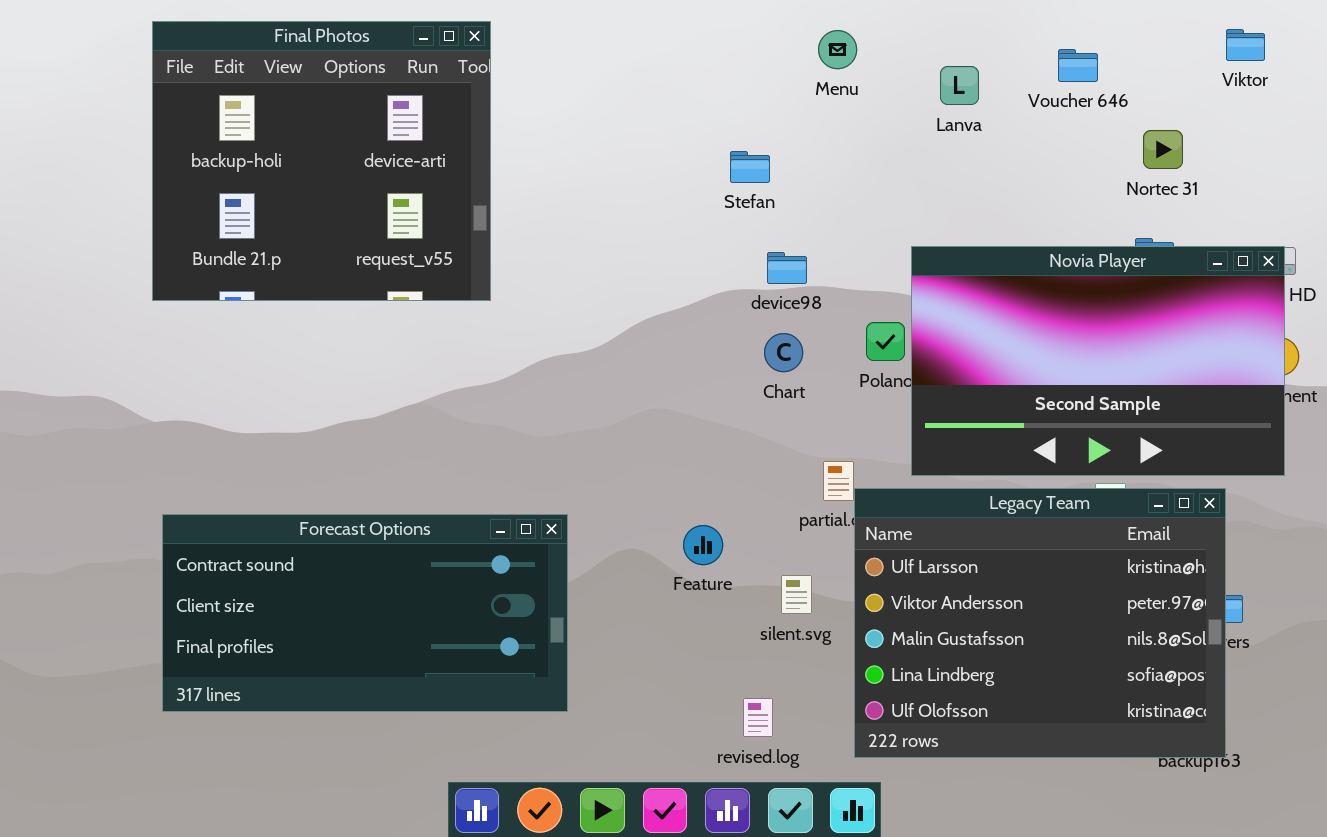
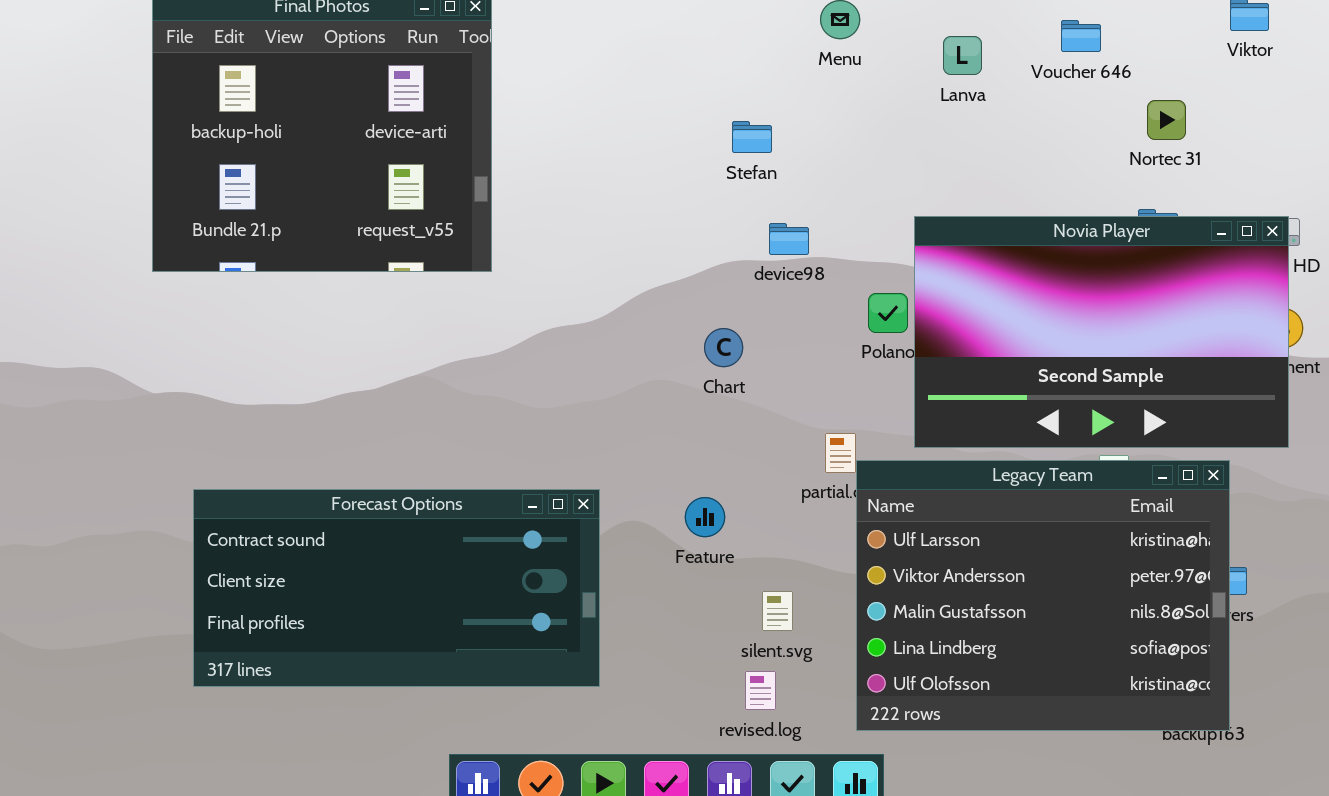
Chart: [764,333,803,372] -> [704,328,743,367], moved
Forecast Options: [162,514,568,712] -> [193,489,600,687], moved
silent.svg: [781,575,812,614] -> [762,591,793,631], moved

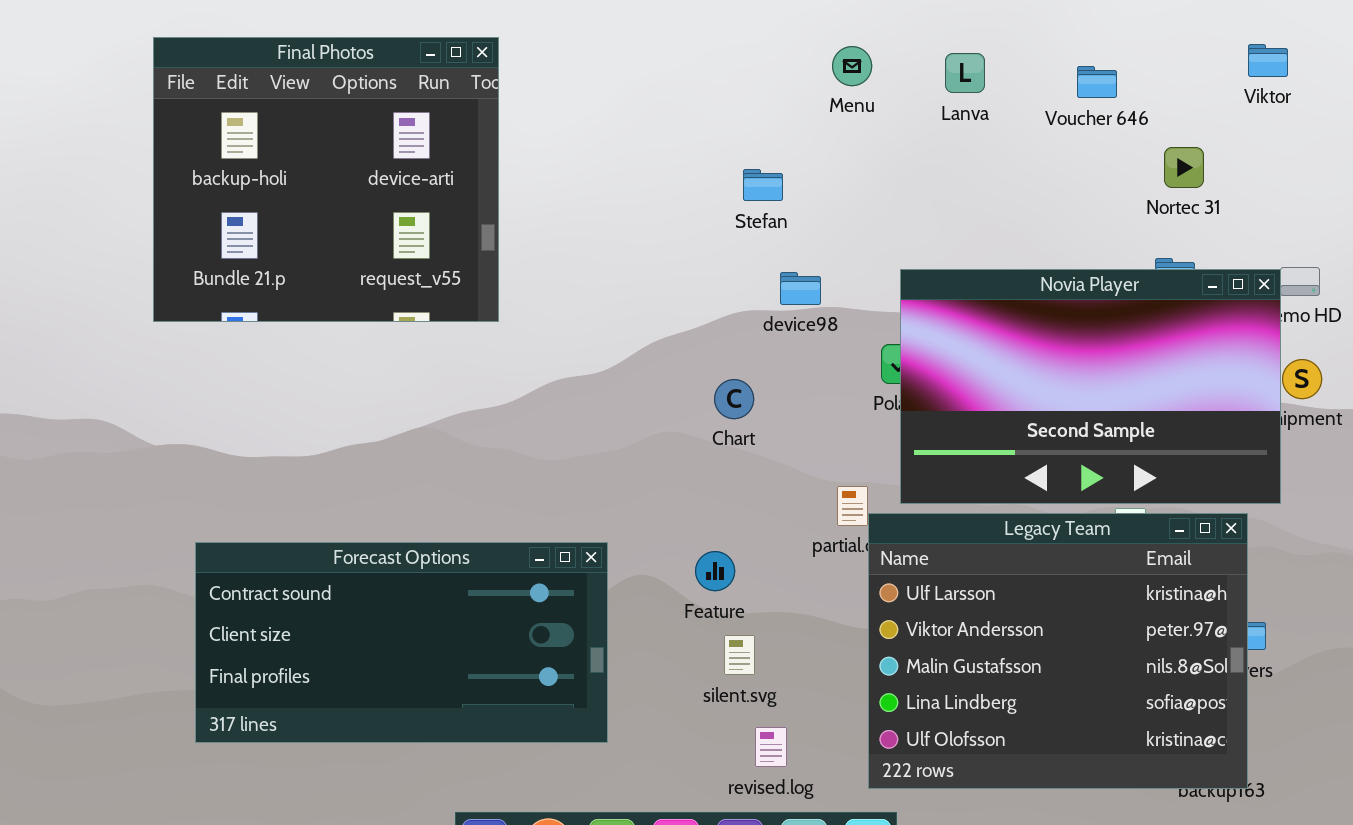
Lanva: [943,36,982,75] -> [945,53,985,93], moved
Novia Player: [914,216,1289,448] -> [900,269,1281,504], moved
silent.svg: [762,591,793,631] -> [724,635,755,675], moved

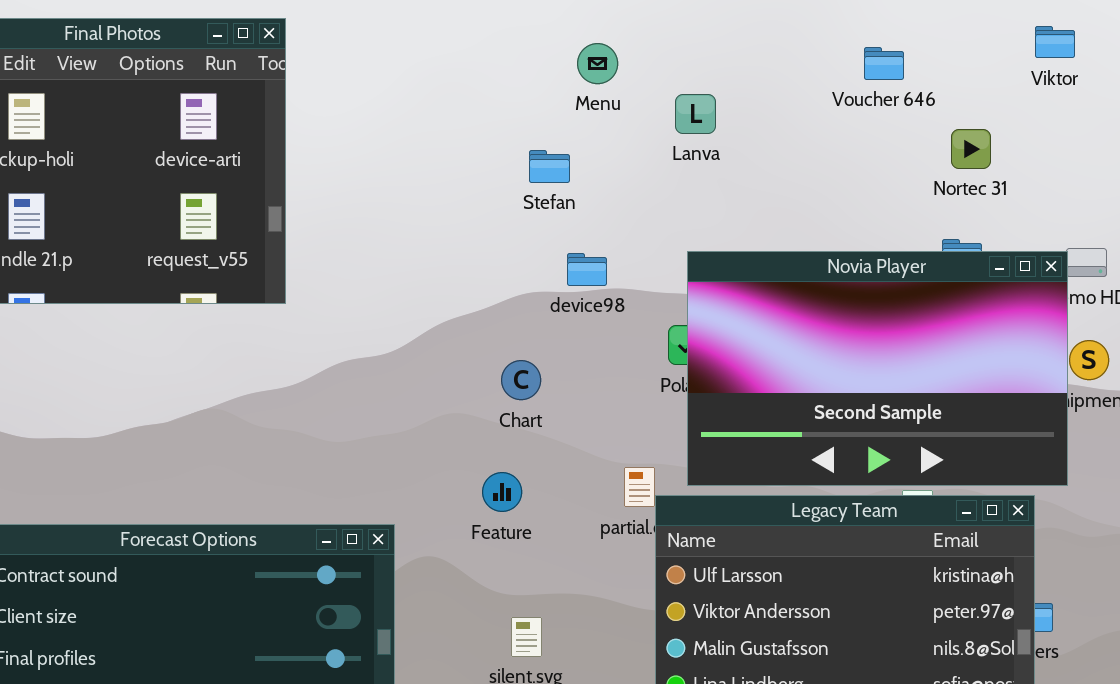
Menu: [832,46,872,86] -> [577,43,618,84], moved
Lanva: [945,53,985,93] -> [675,94,716,134], moved
Feature: [695,551,735,591] -> [482,472,522,512], moved

